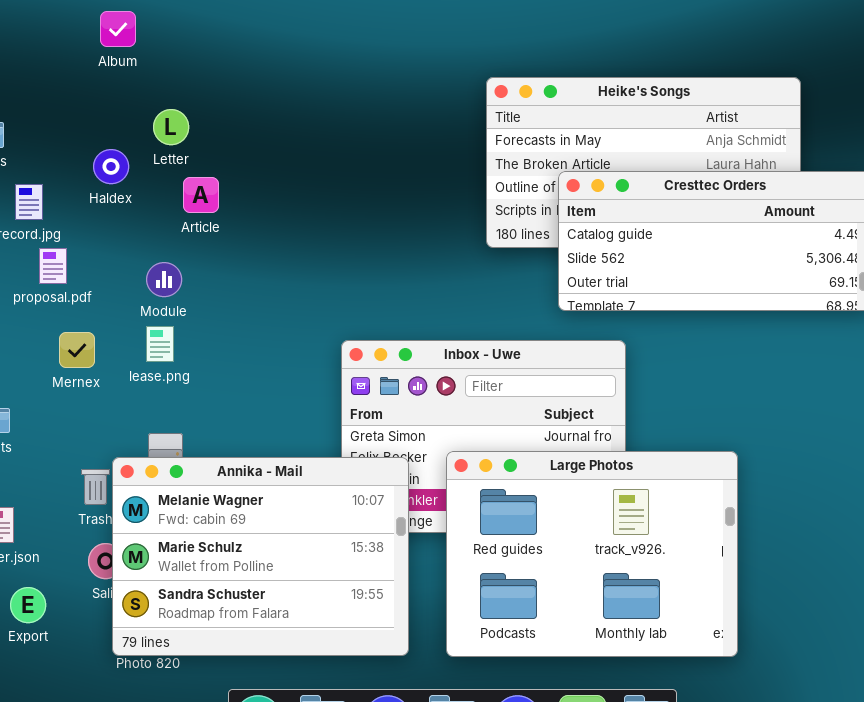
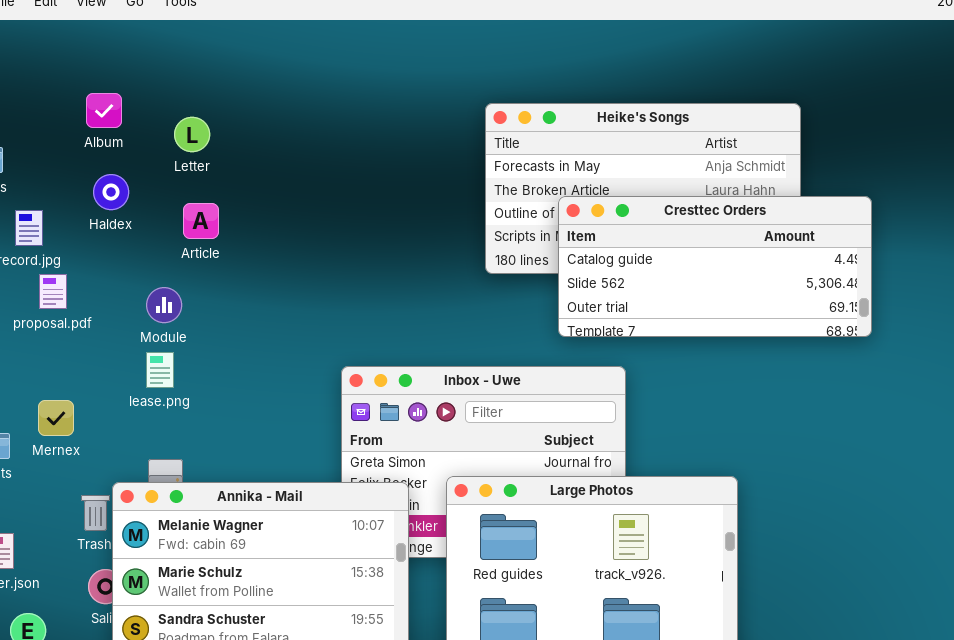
Album: [100,11,136,47] -> [86,93,122,128], moved
Letter: [153,109,189,145] -> [174,117,210,152], moved
Mernex: [59,332,95,368] -> [38,400,74,436], moved

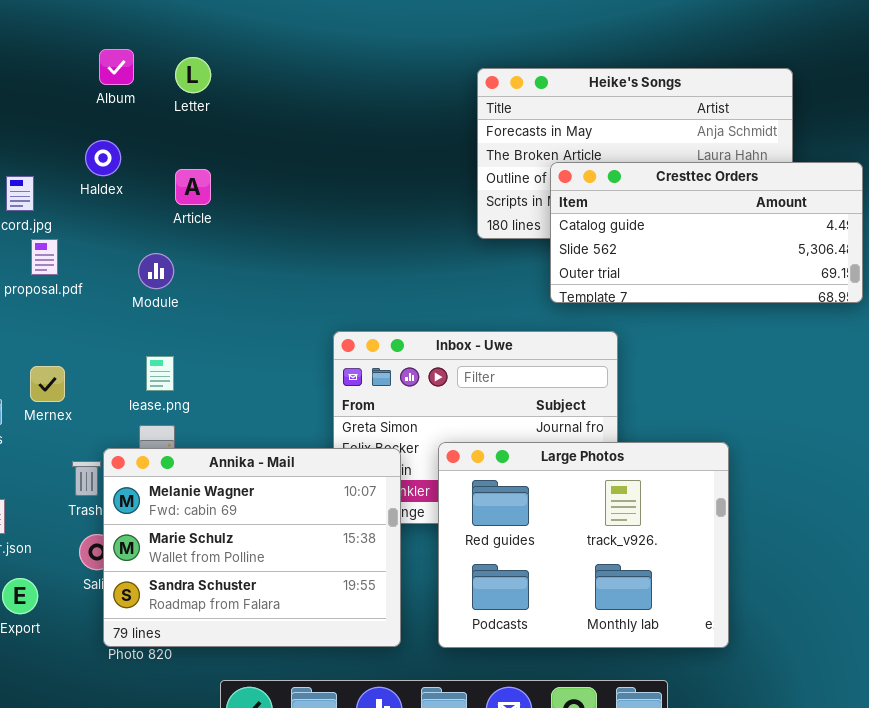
Album: [86,93,122,128] -> [99,49,134,85], moved
Letter: [174,117,210,152] -> [175,57,211,93], moved
lease.png: [146,352,174,388] -> [146,356,174,391], moved

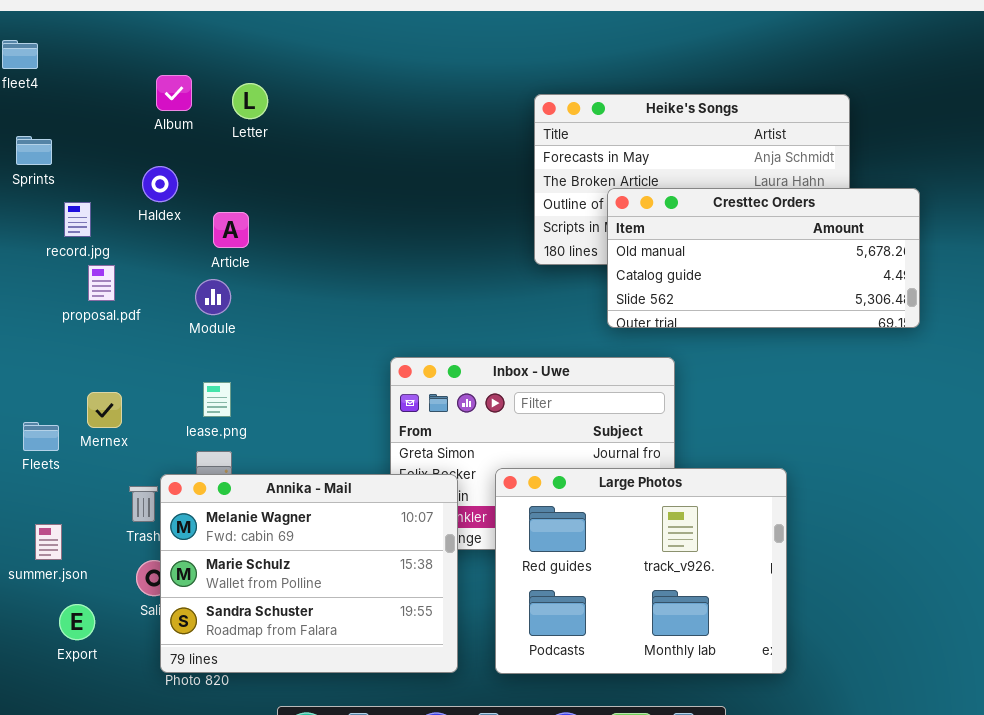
Cresttec Orders: [550,162,863,303] -> [607,188,920,328], scrolled up 1 row
Article: [175,169,211,205] -> [213,212,249,248], moved

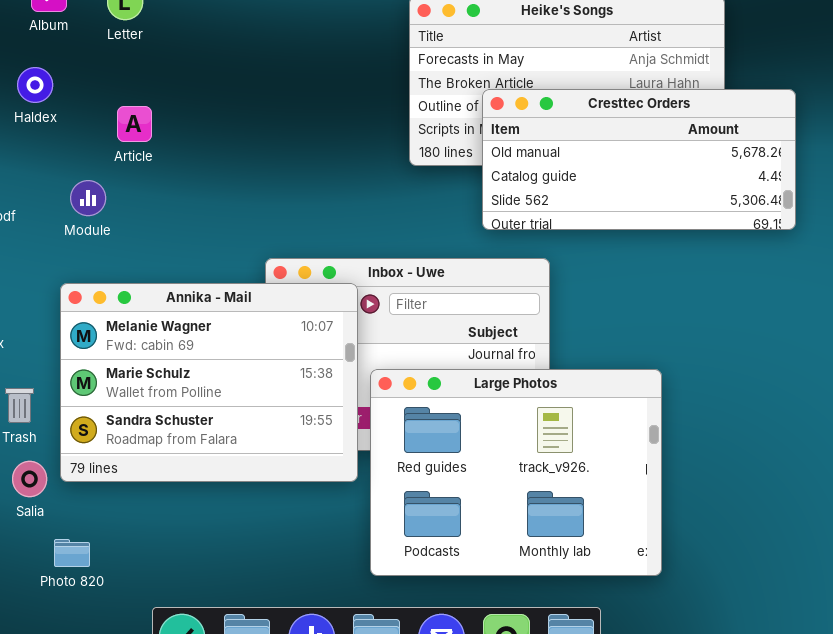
Article: [213,212,249,248] -> [117,106,152,142], moved
Annika - Mail: [160,474,458,673] -> [60,283,358,482], moved

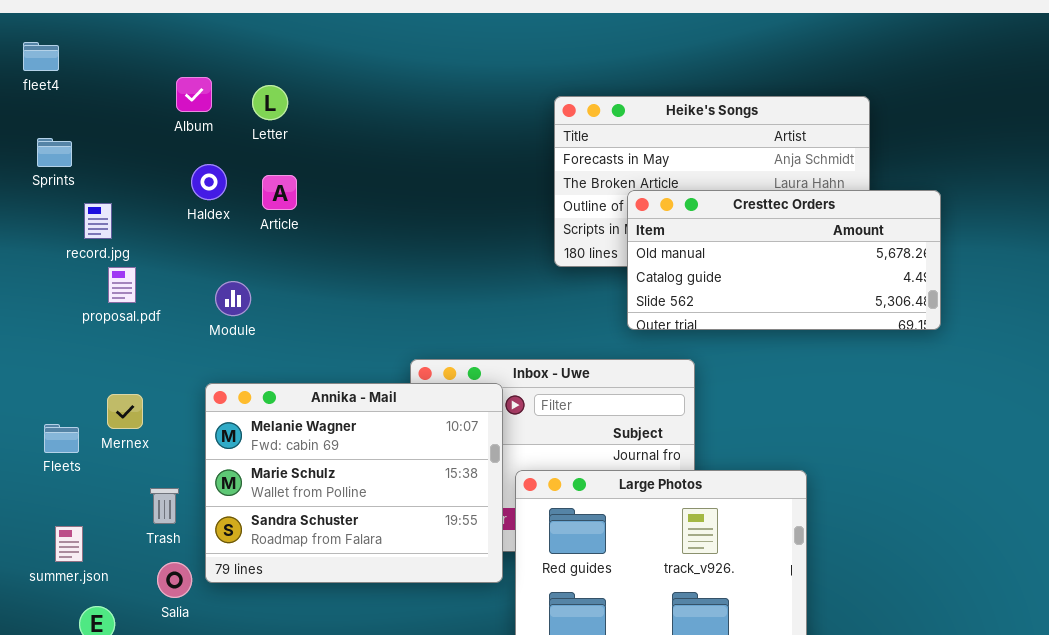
Haldex: [17,67,53,103] -> [191,164,227,200], moved
Article: [117,106,152,142] -> [262,175,297,210], moved

